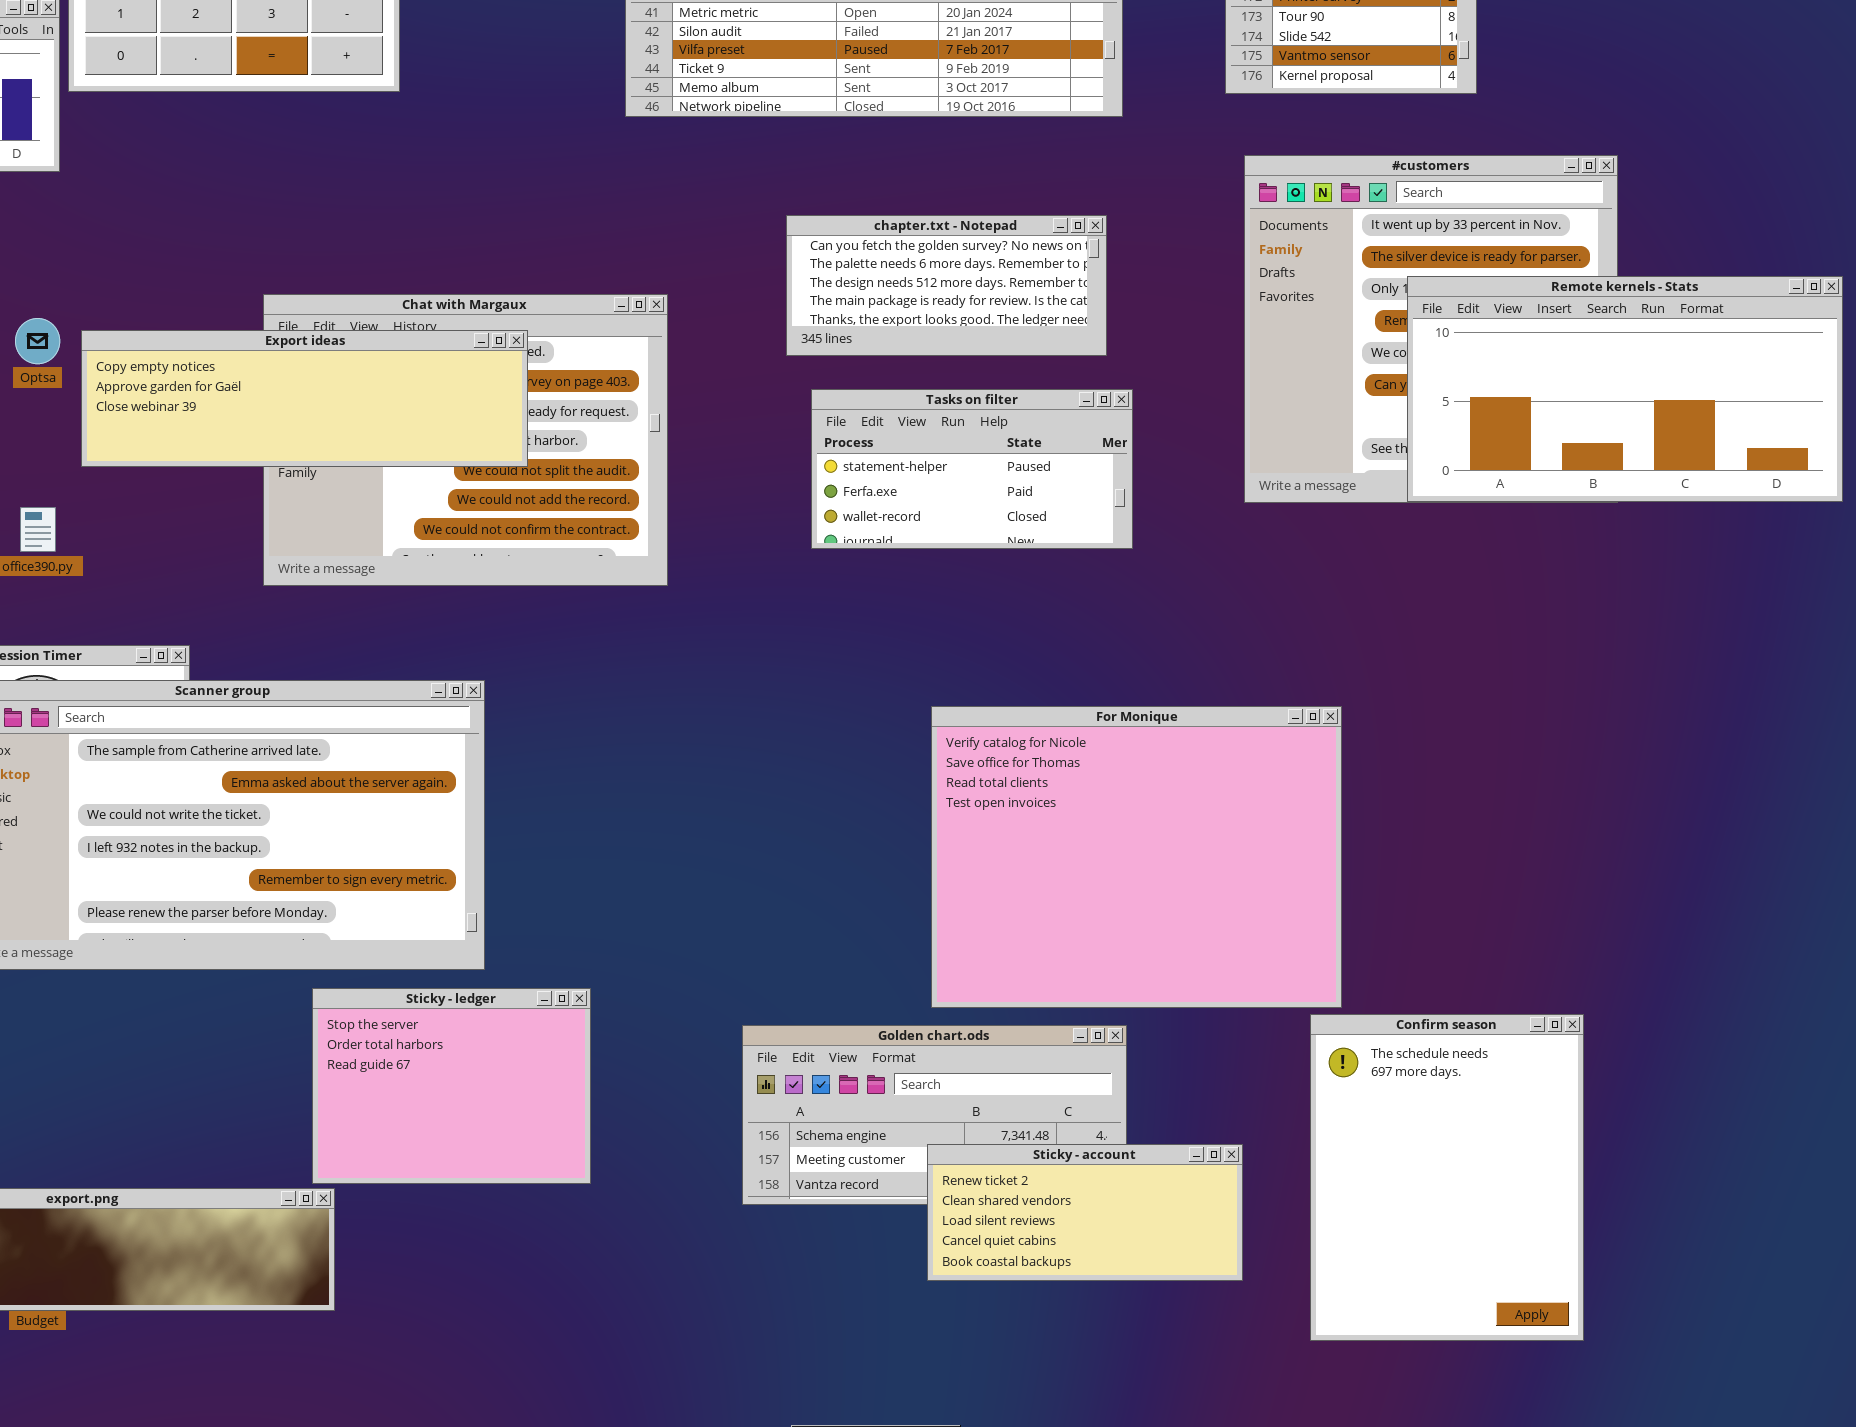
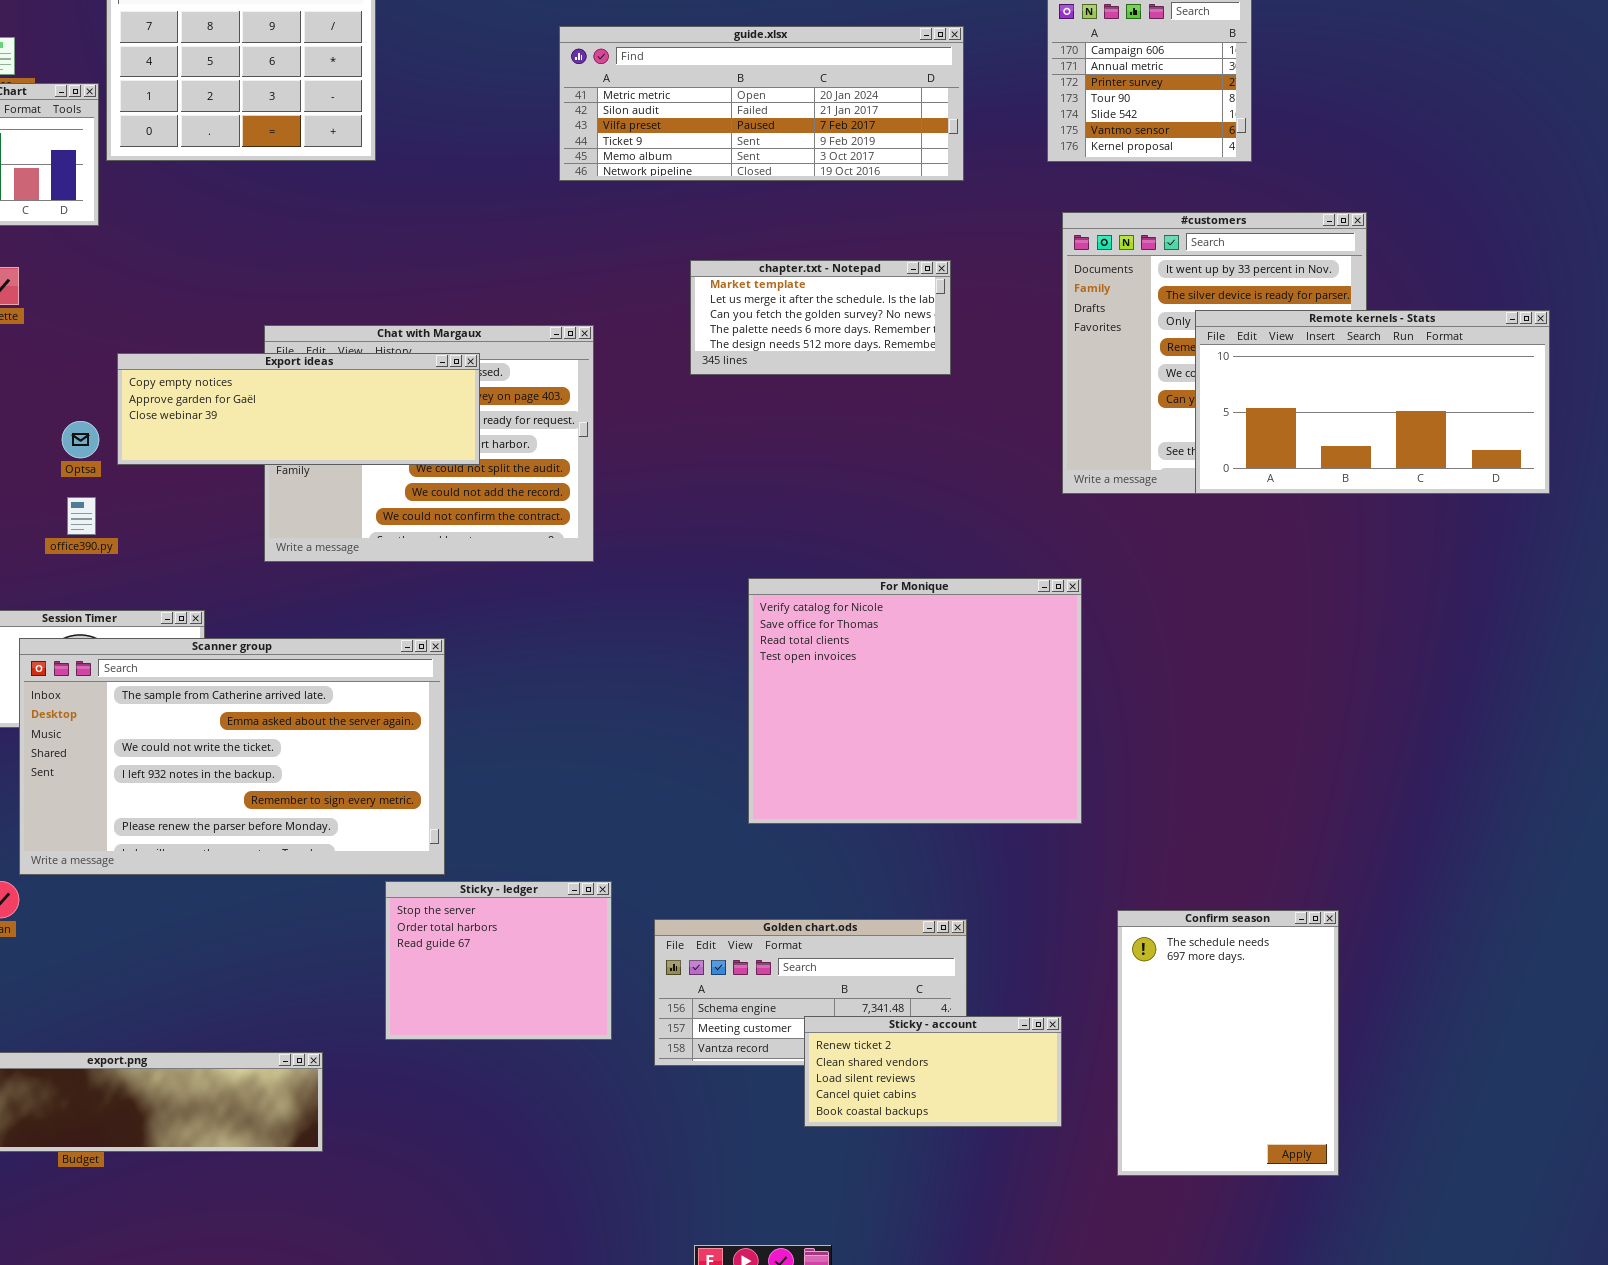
chapter.txt - Notepad: [786,215,1107,356] -> [690,260,951,375], scrolled up 2 rows
Optsa: [15,318,60,364] -> [62,421,99,458], moved
Tasks on filter: [811,389,1133,549] -> none, closed
For Monique: [931,706,1342,1008] -> [748,578,1082,824], moved
Sticky - ledger: [312,988,591,1184] -> [385,881,612,1040], moved

